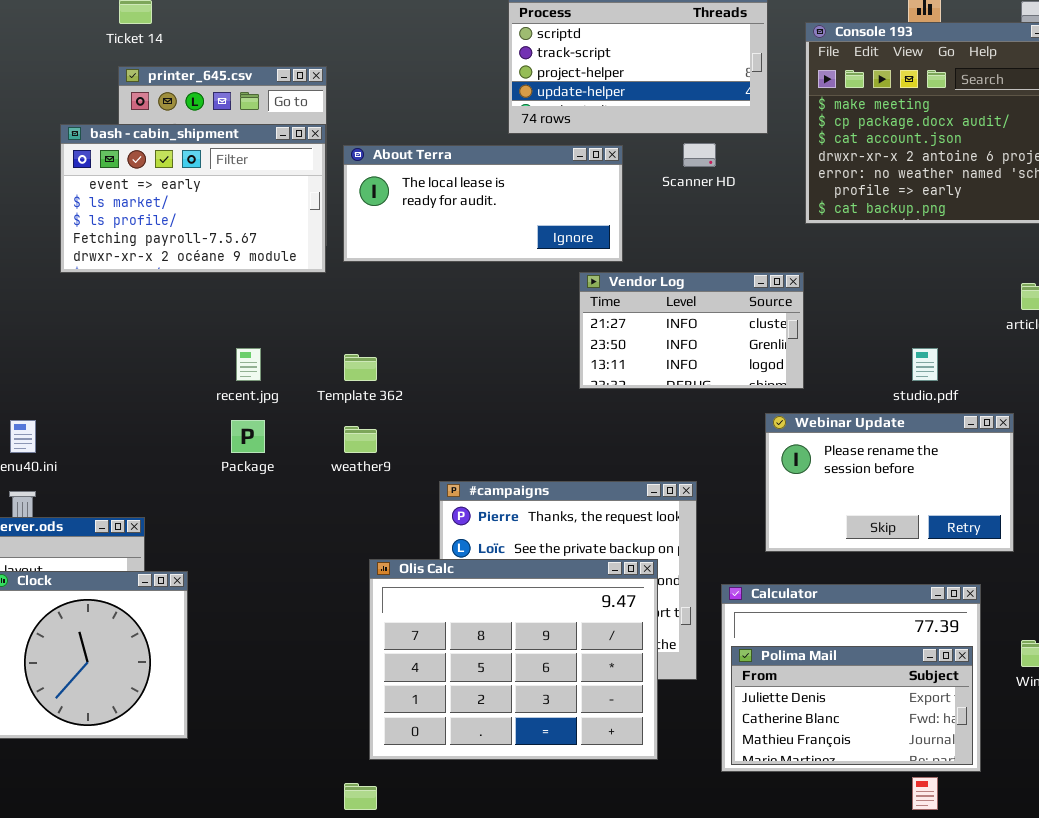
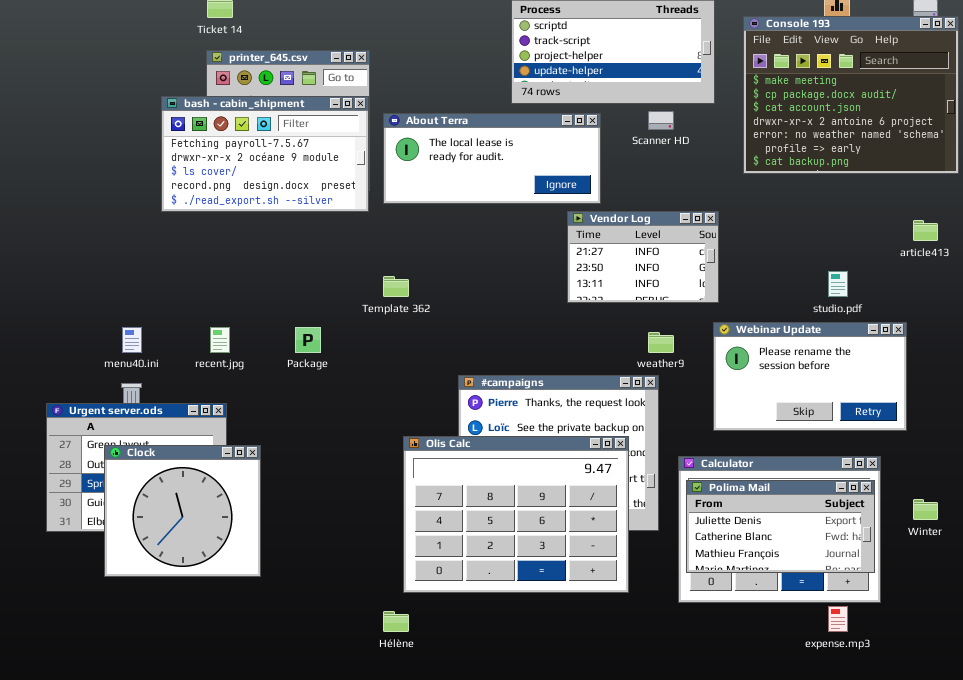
bash - cabin_shipment: [60,124,326,273] -> [161,96,369,212], scrolled down 3 rows
Vendor Log: [579,272,804,389] -> [567,211,719,303], resized
recent.jpg: [236,348,261,381] -> [210,327,230,353], moved
weather9: [344,426,377,453] -> [648,332,674,353], moved
Polima Mail: [731,646,973,765] -> [686,480,875,573], moved

